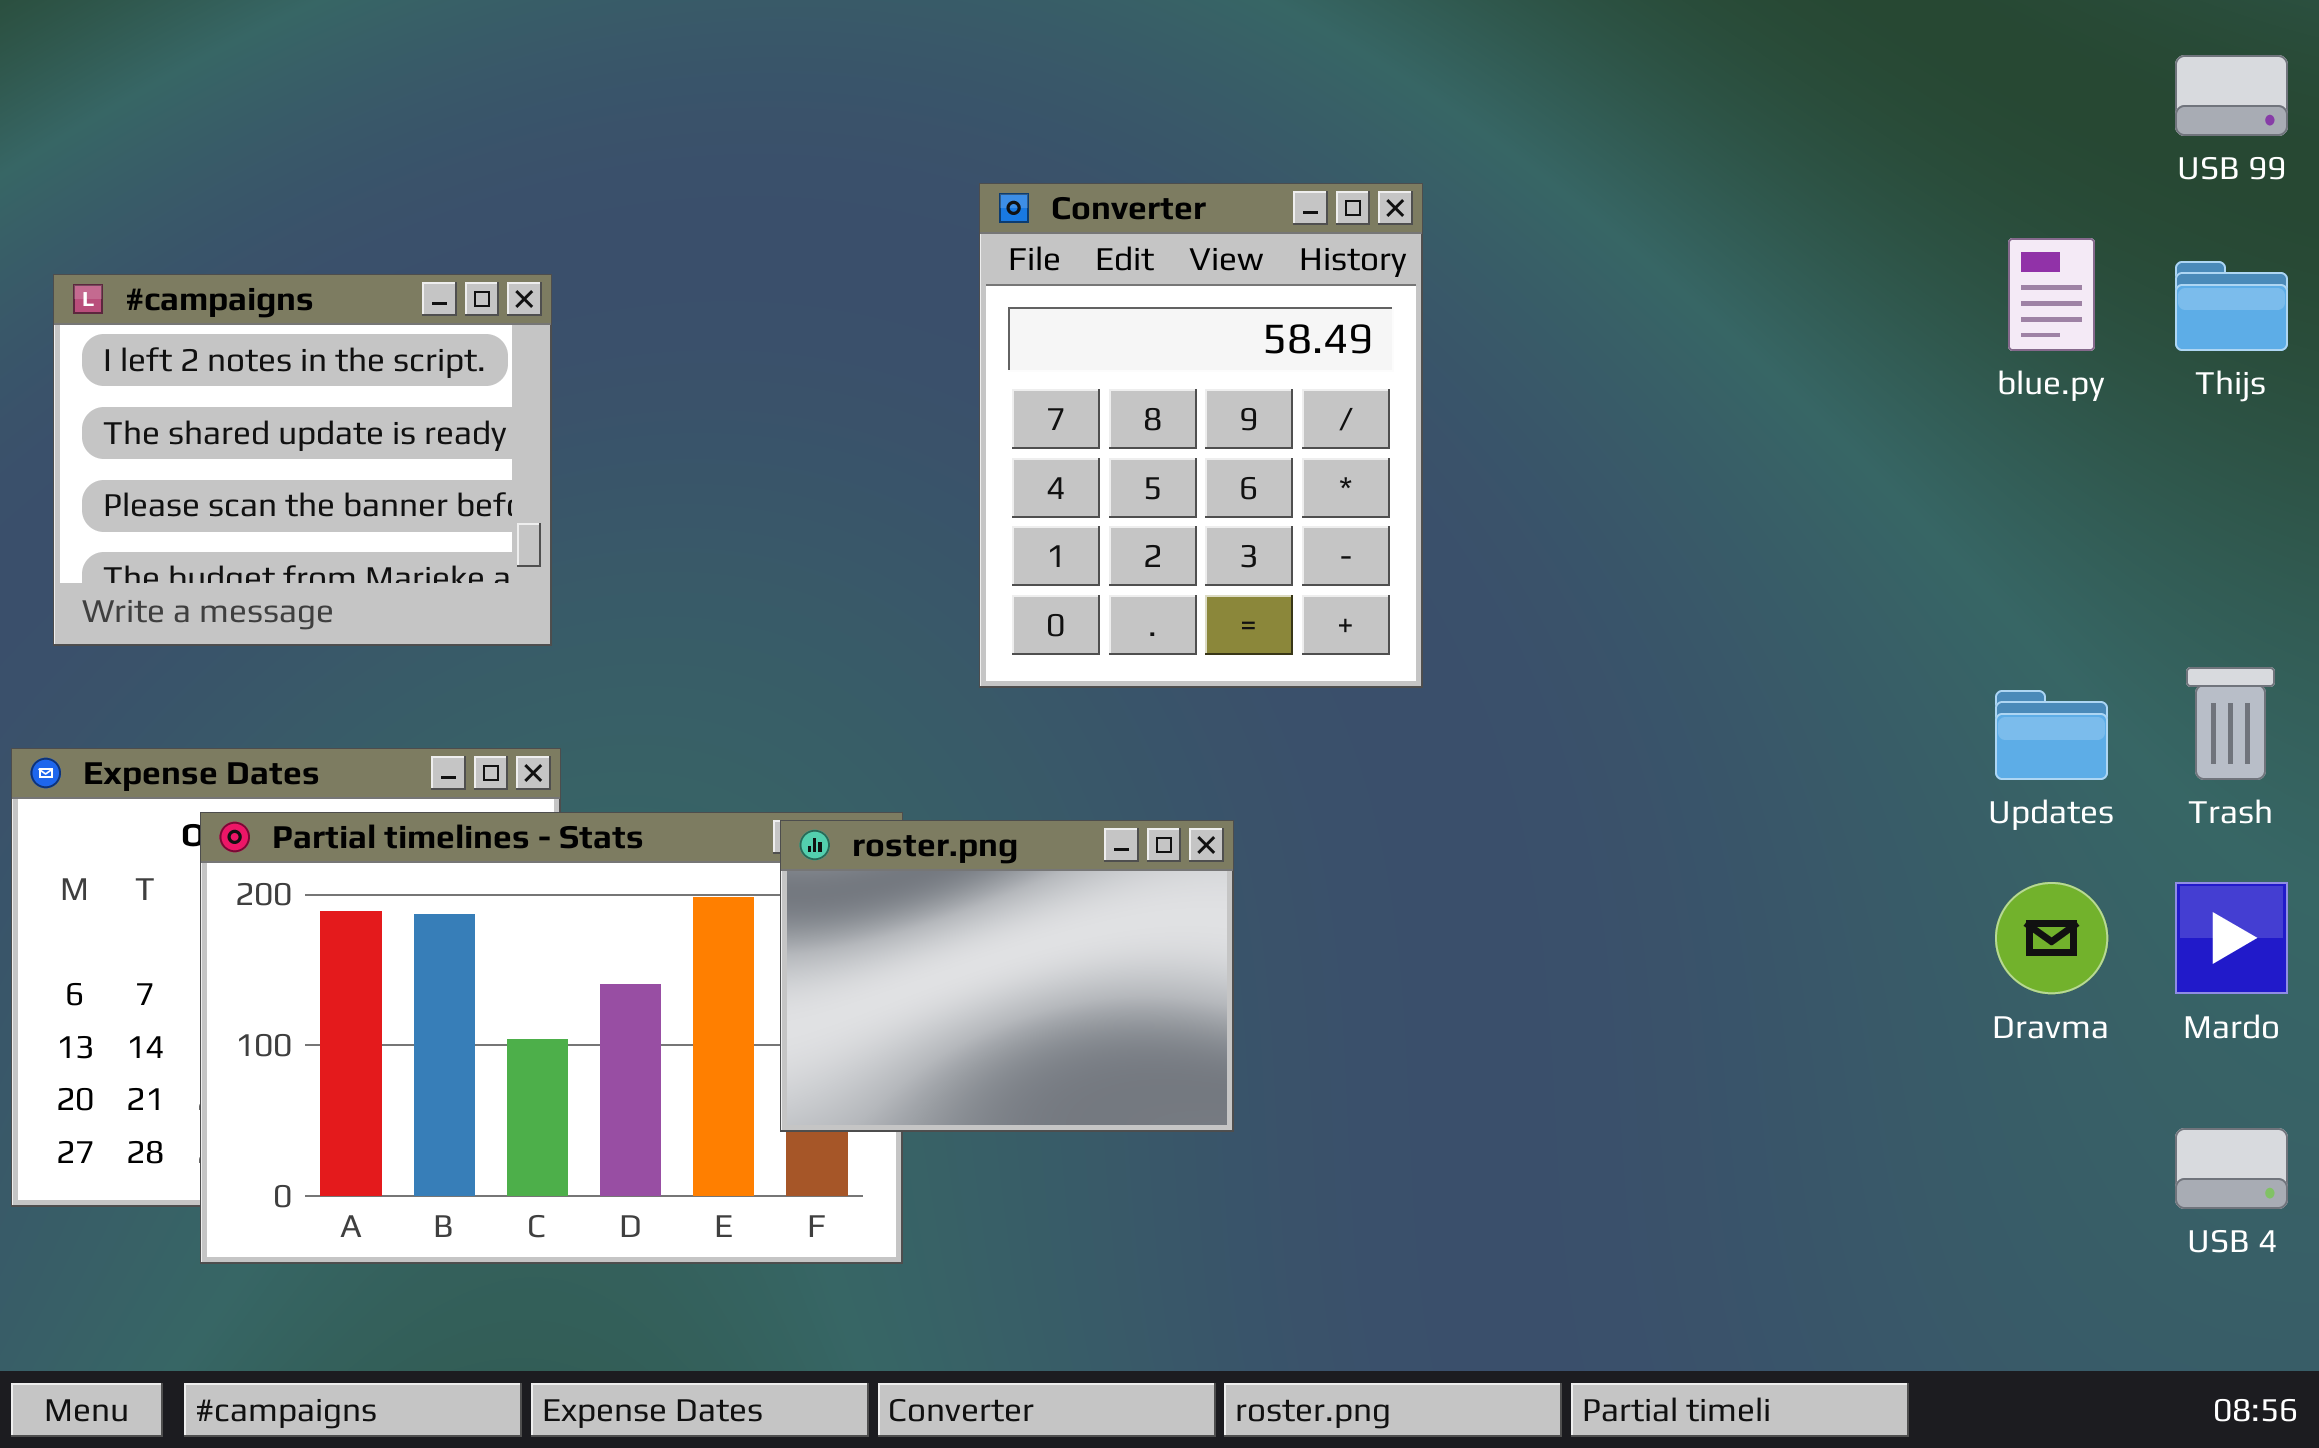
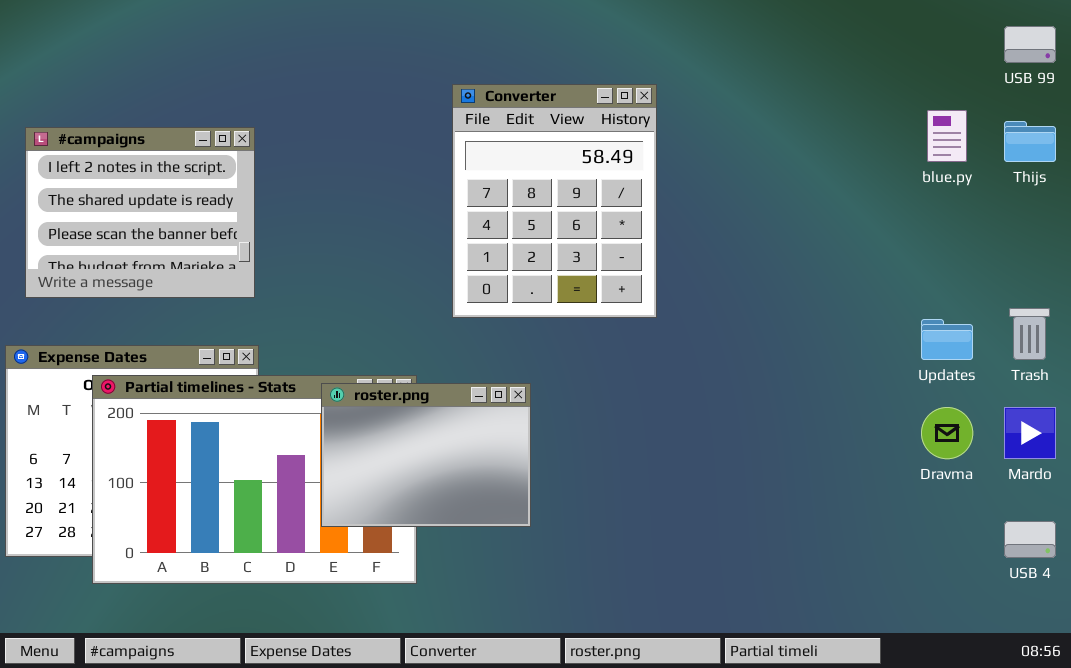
roster.png: [780,820,1234,1132] -> [321,383,531,527], moved

